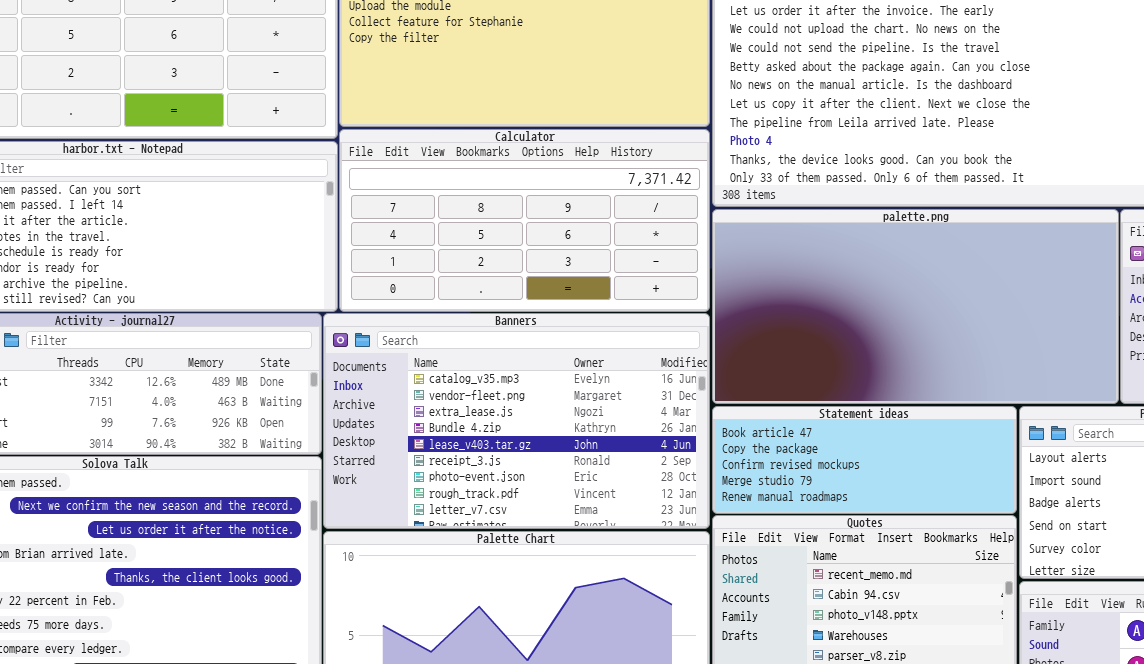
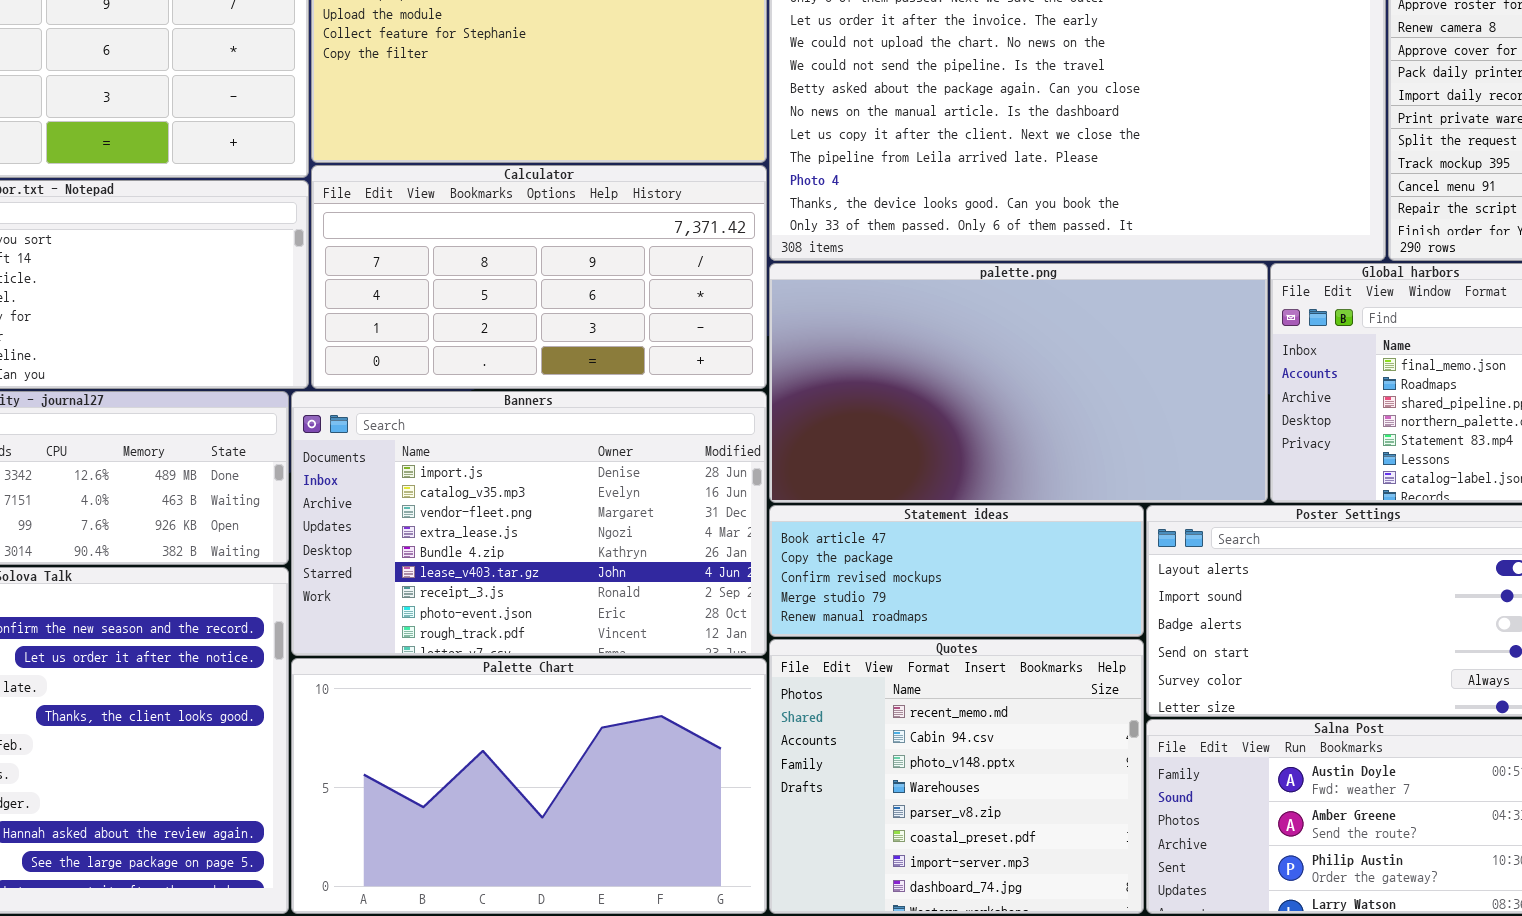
Banners: [323,313,710,529] -> [291,391,767,656], scrolled up 1 row

